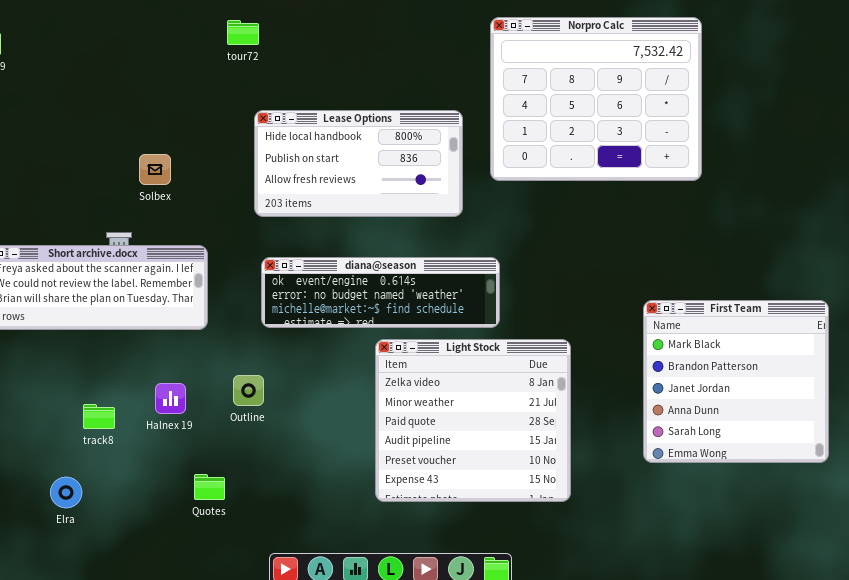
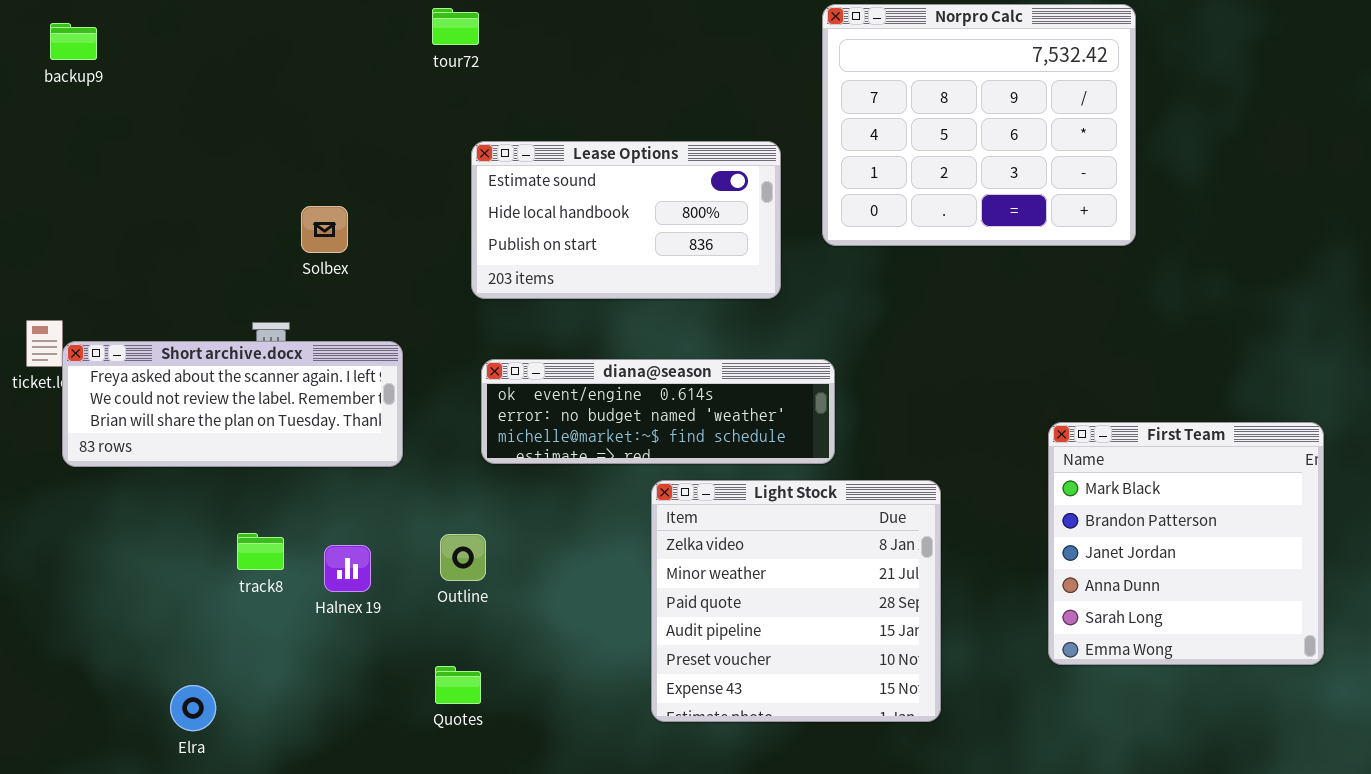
Lease Options: [254,110,463,217] -> [471,141,781,299], scrolled up 1 row
track8: [83,404,115,429] -> [237,533,284,570], moved
Quotes: [194,474,225,500] -> [435,666,481,704], moved

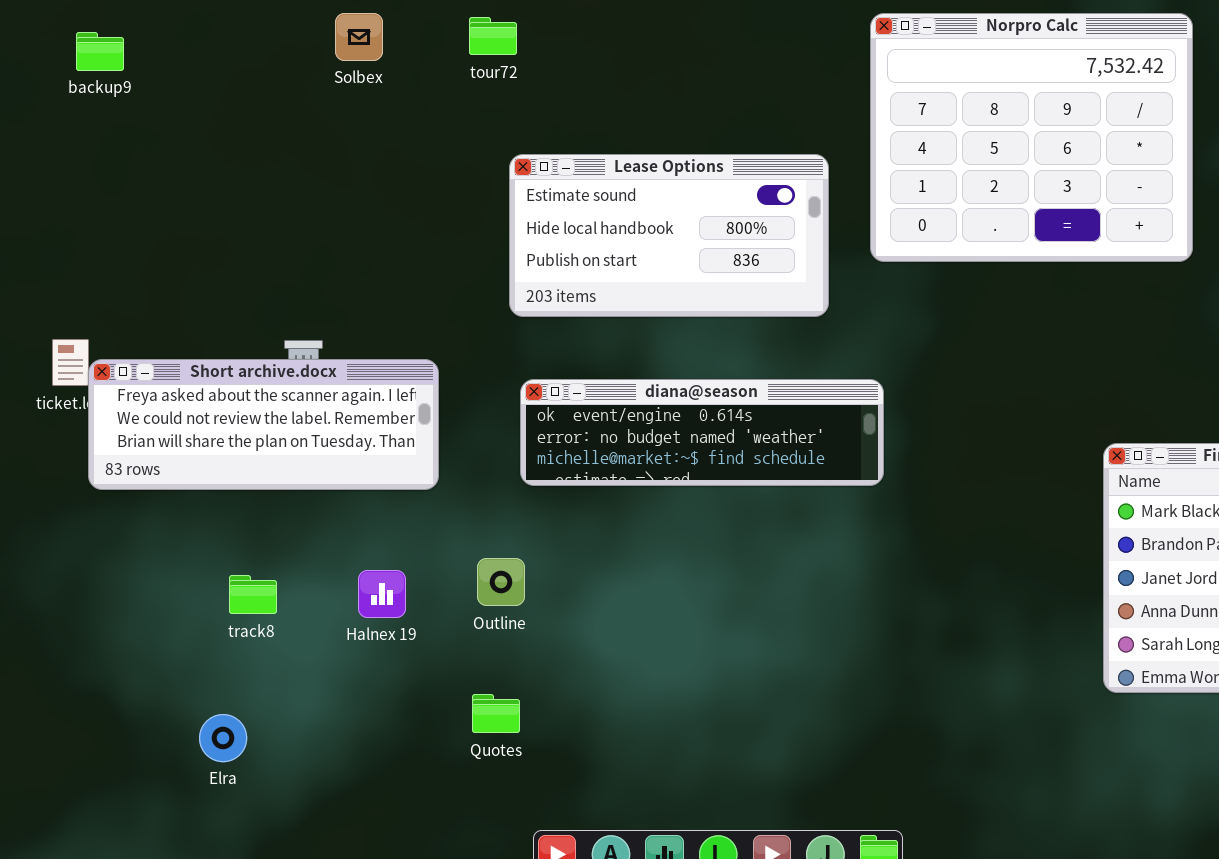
Solbex: [301,206,348,253] -> [335,13,383,61], moved
Light Stock: [651,480,941,722] -> none, closed
track8: [237,533,284,570] -> [229,575,277,614], moved

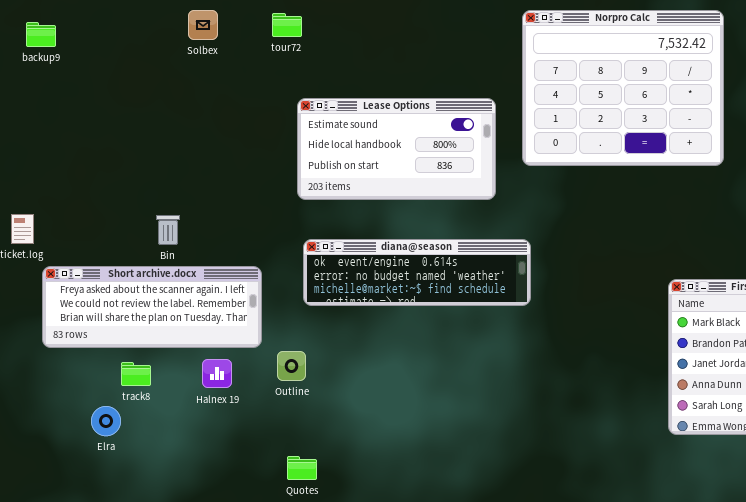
Short archive.docx: [88,359,439,490] -> [42,266,262,348], moved
Quotes: [472,694,520,733] -> [287,456,317,480], moved
Elra: [199,714,247,762] -> [91,406,121,436], moved

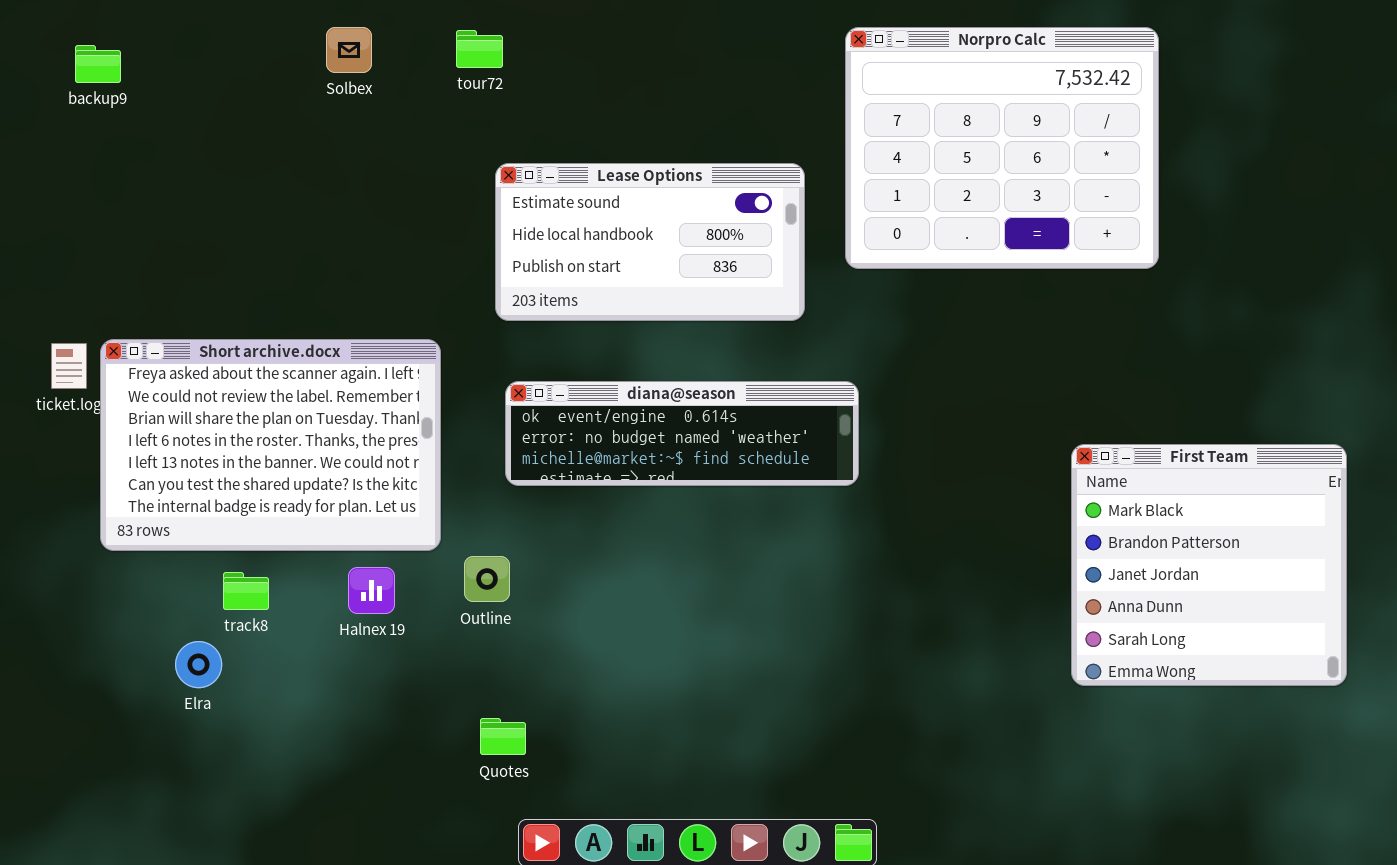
Short archive.docx: [42,266,262,348] -> [100,339,441,551], resized

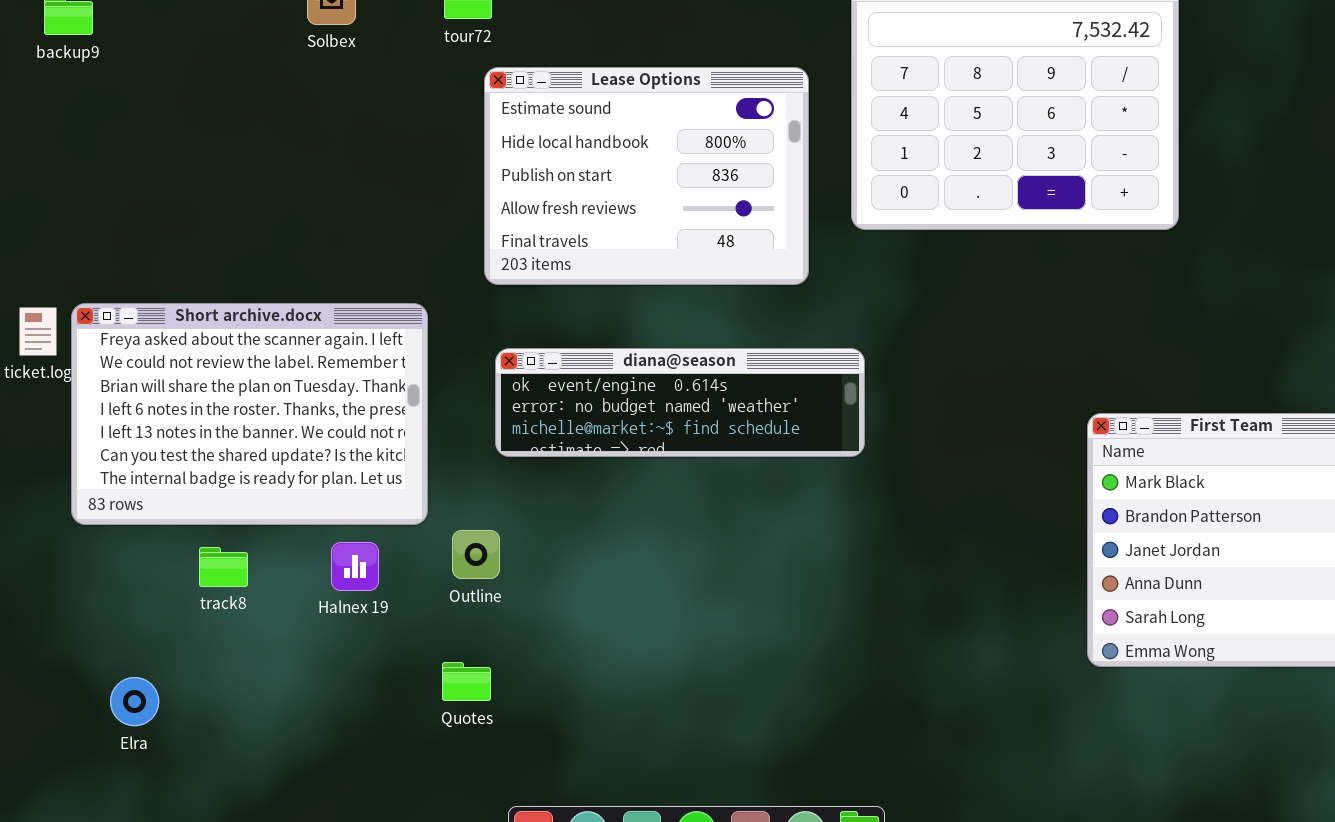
Lease Options: [495,163,805,321] -> [484,67,809,285], resized
Elra: [175,641,222,688] -> [110,677,159,726], moved
Quotes: [480,718,526,755] -> [442,662,491,701], moved

